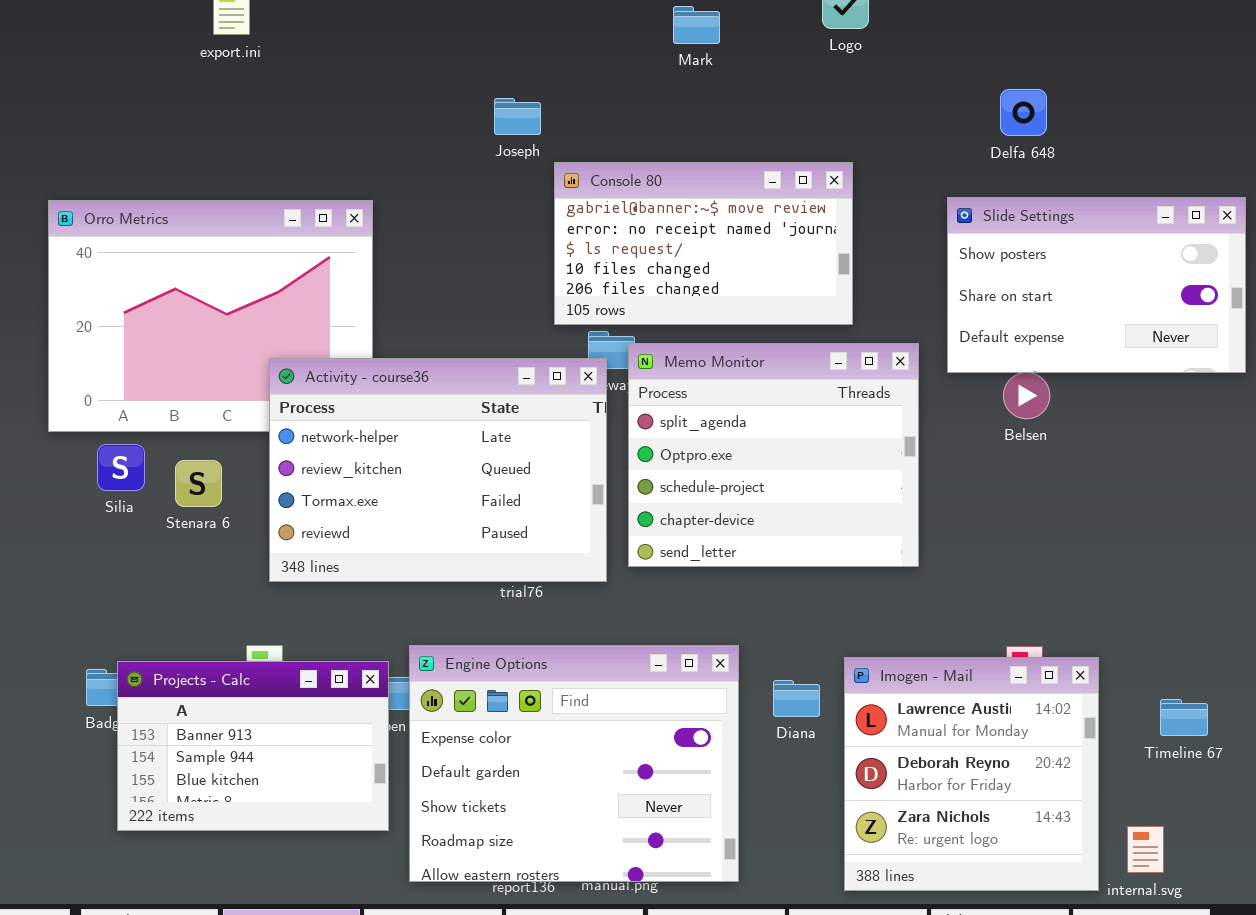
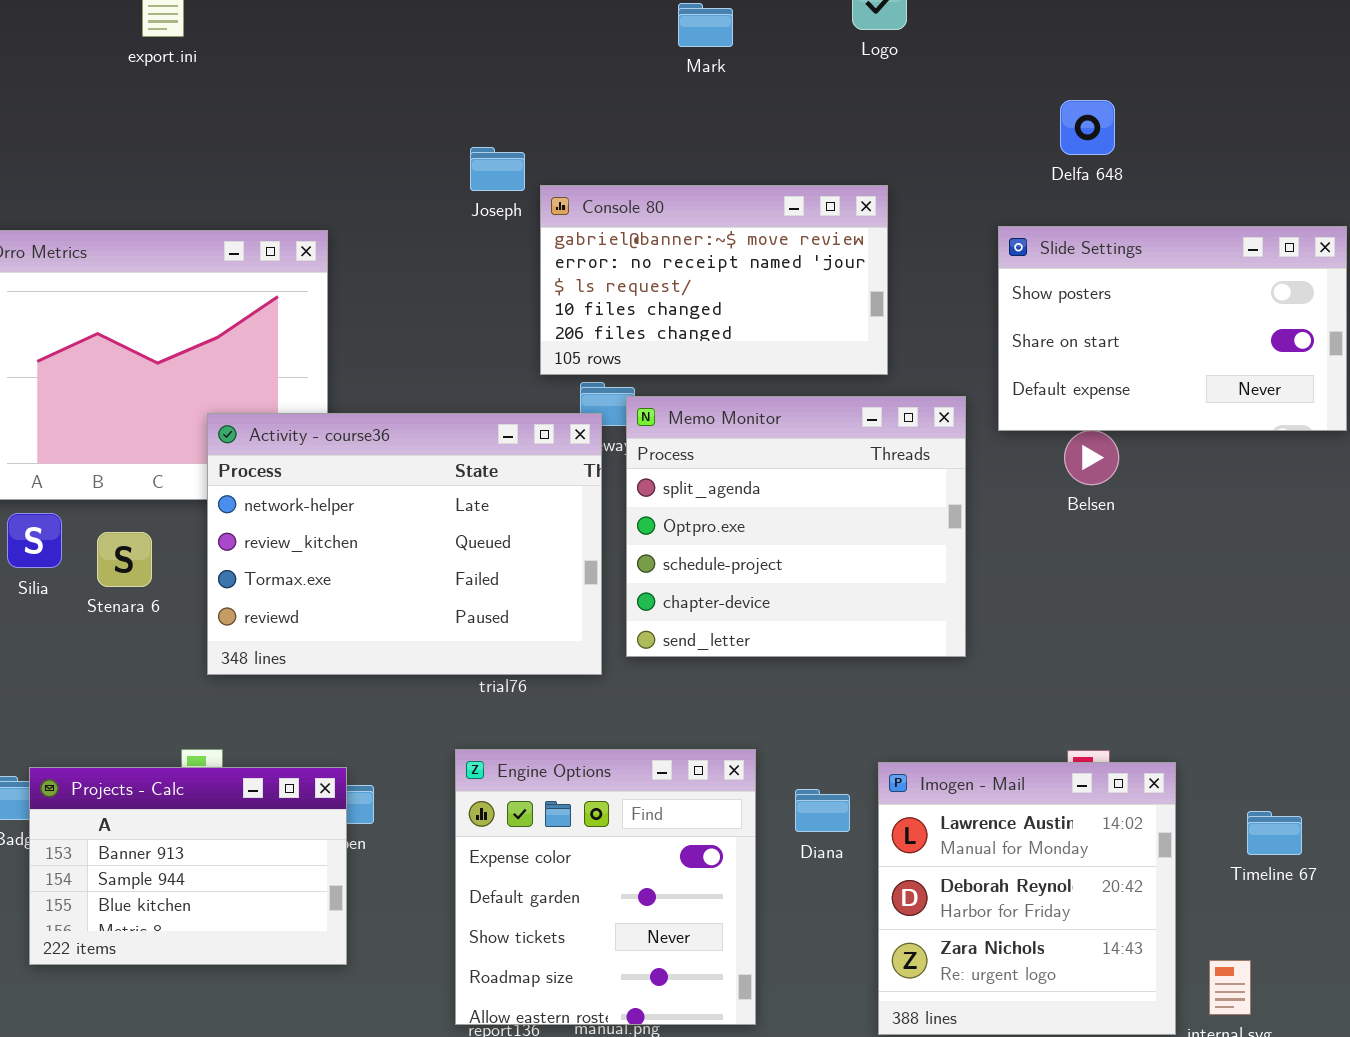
Joseph: [494,98,541,135] -> [470,147,525,191], moved
Engine Options: [409,645,739,882] -> [455,749,756,1025], resized

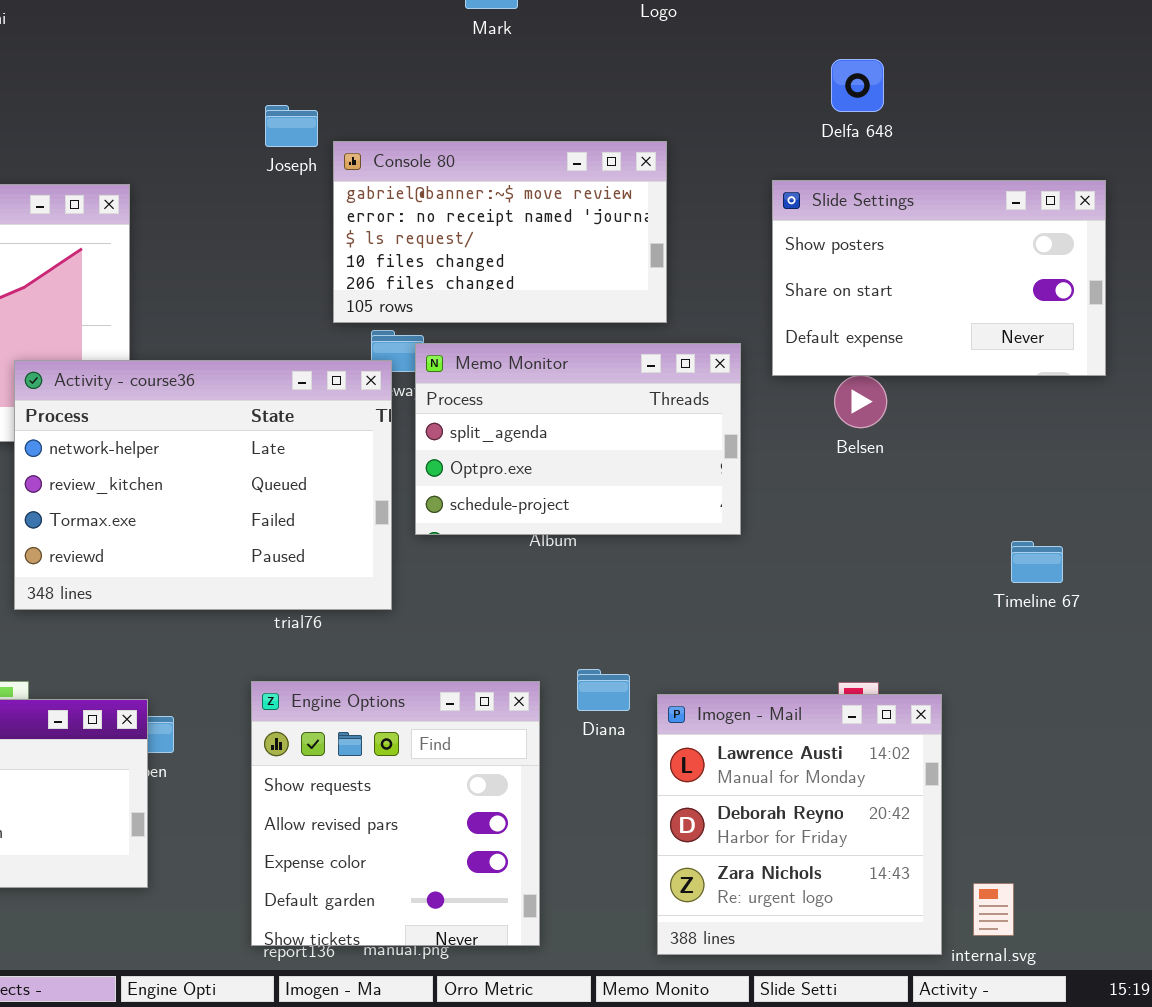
Memo Monitor: [626,396,966,657] -> [415,343,741,535], resized
Engine Options: [455,749,756,1025] -> [251,681,540,946], scrolled up 2 rows
Diana: [795,789,850,832] -> [577,669,630,711], moved
Timeline 67: [1247,811,1302,855] -> [1011,541,1063,583], moved

